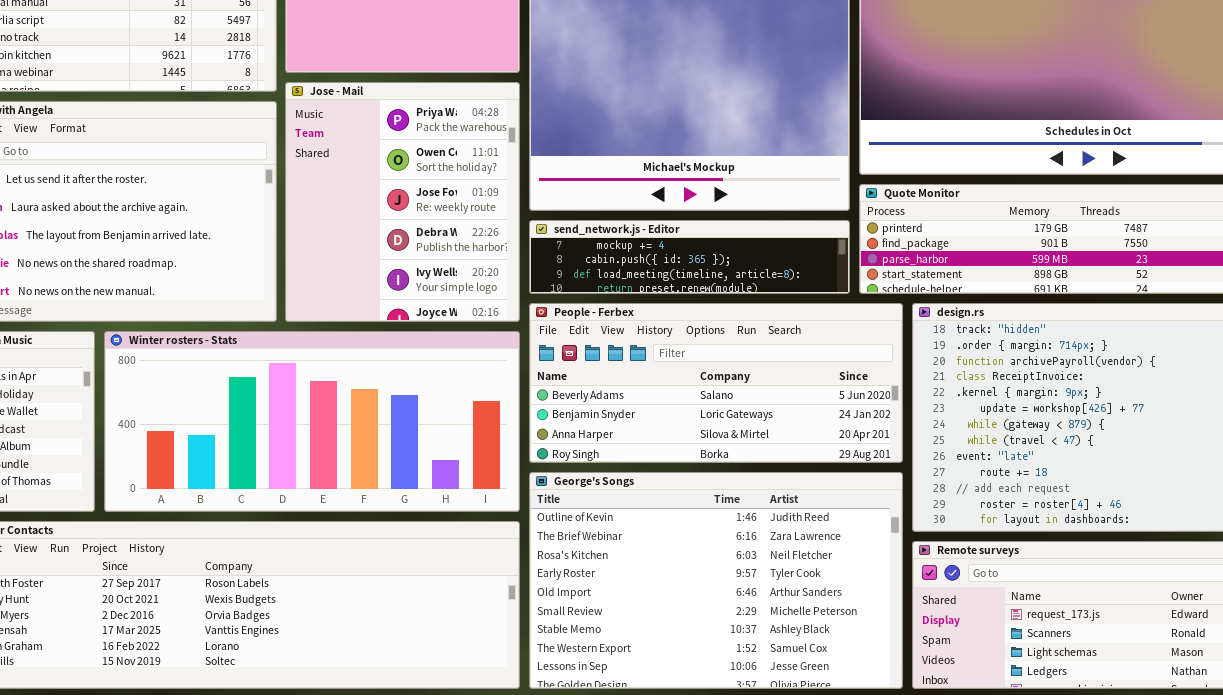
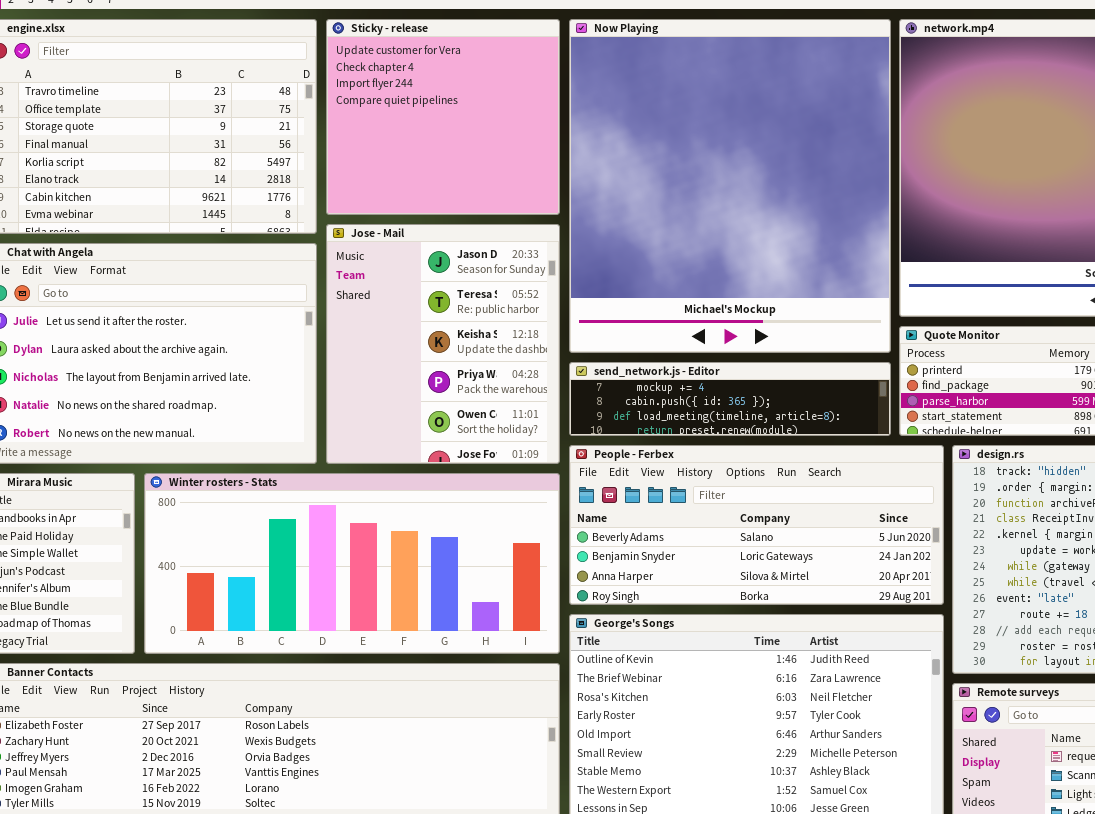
Jose - Mail: [285,82,520,322] -> [326,224,560,464], scrolled up 3 rows

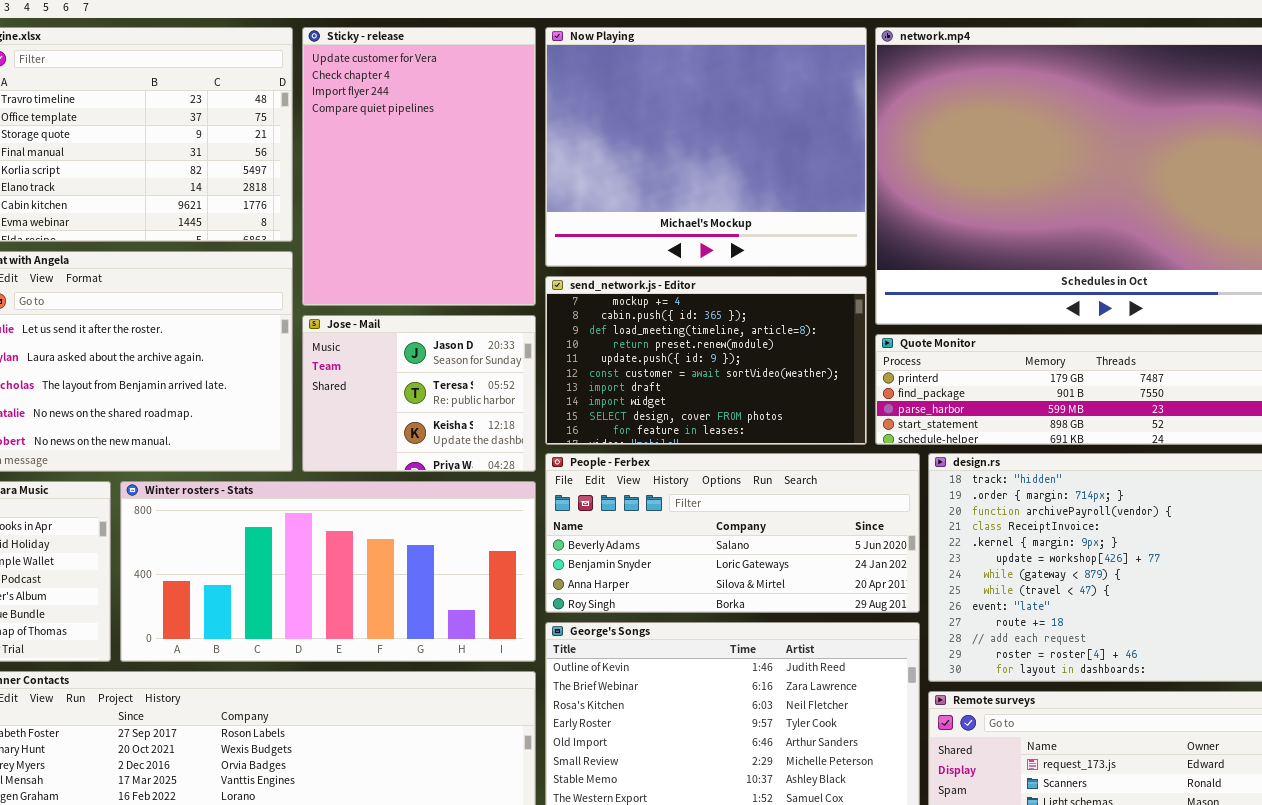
Sticky - release: [326,19,560,215] -> [302,27,536,306], resized
Now Playing: [569,19,891,353] -> [545,27,867,267], resized
Jose - Mail: [326,224,560,464] -> [302,315,536,472], resized
send_network.js - Editor: [569,362,891,436] -> [545,276,867,445], resized

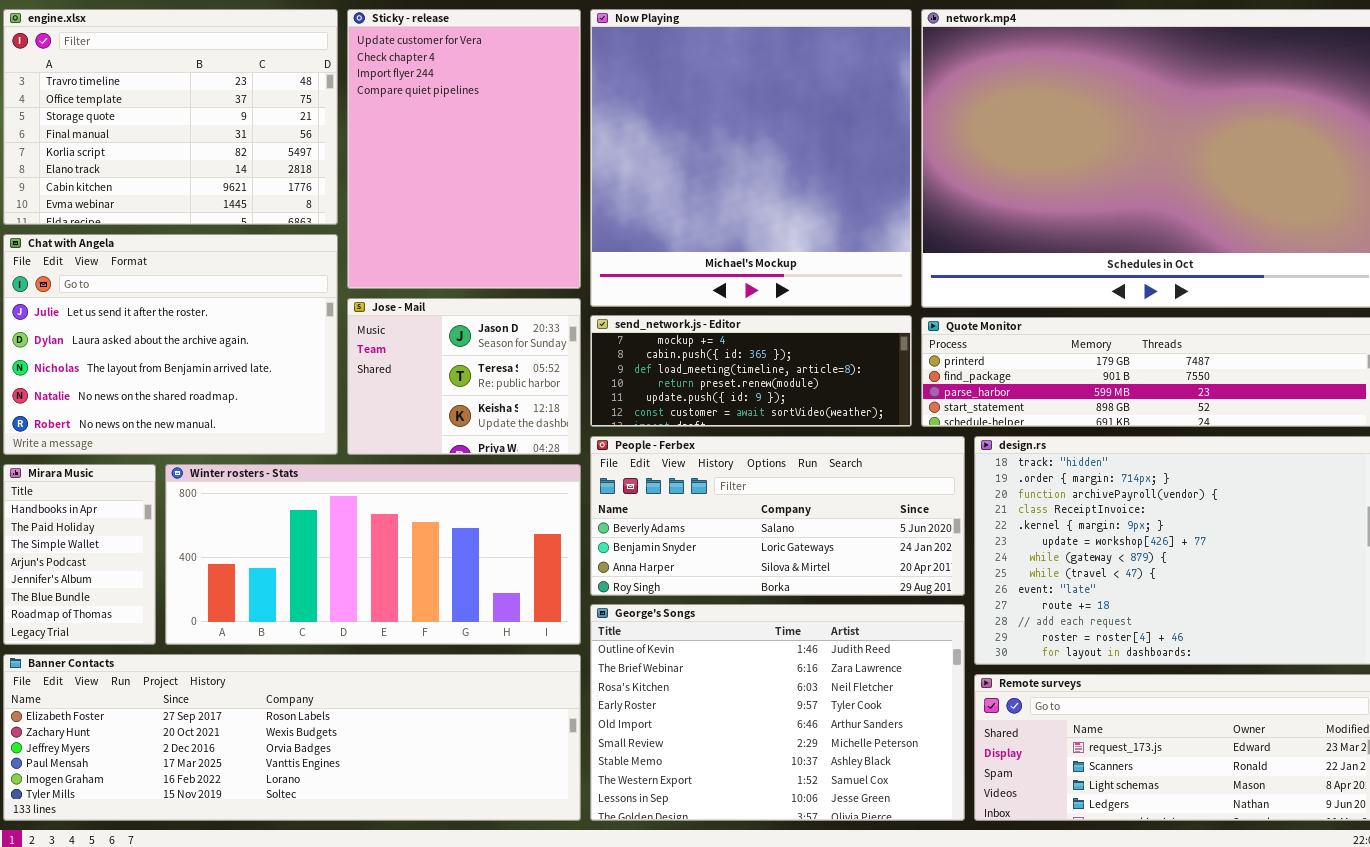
Now Playing: [545,27,867,267] -> [590,9,912,307], resized
send_network.js - Editor: [545,276,867,445] -> [590,315,912,427], resized

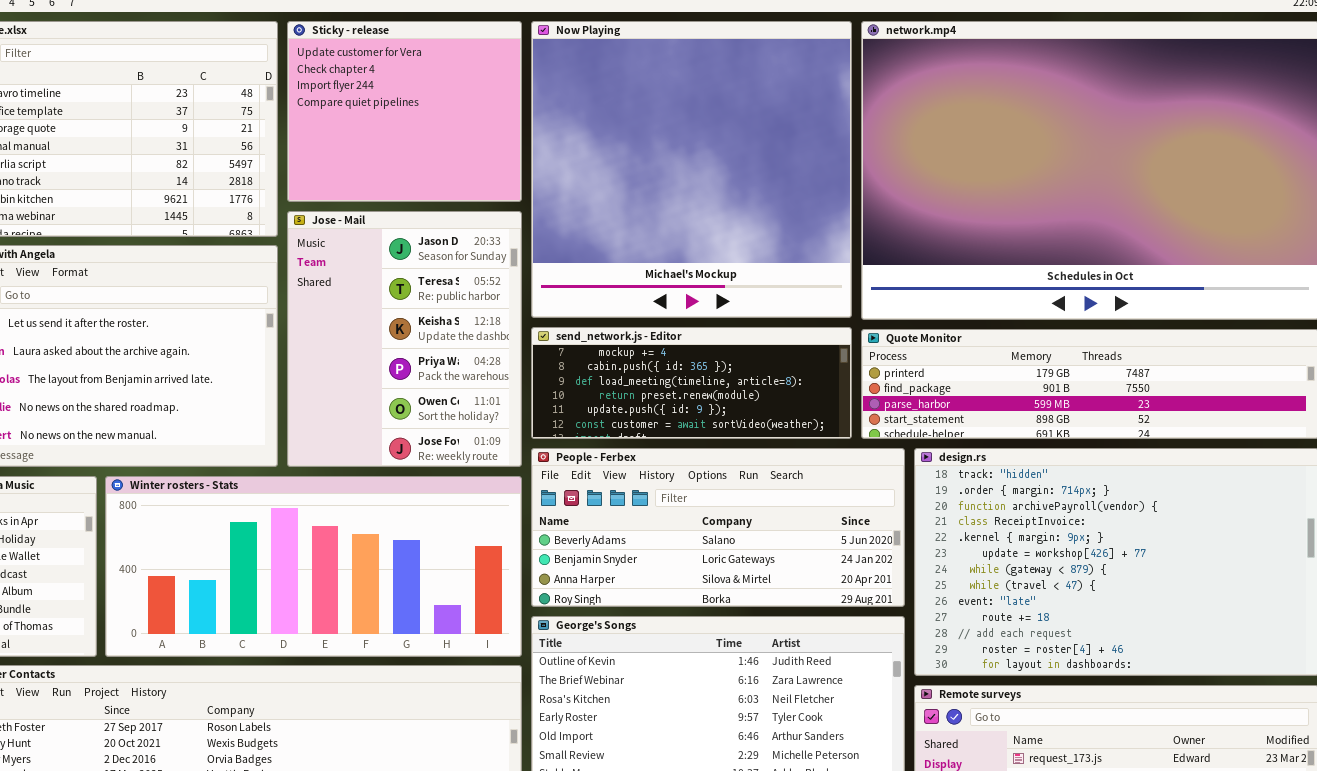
Sticky - release: [347,9,581,289] -> [287,21,522,202], resized
Jose - Mail: [347,298,581,455] -> [287,211,522,467], resized

